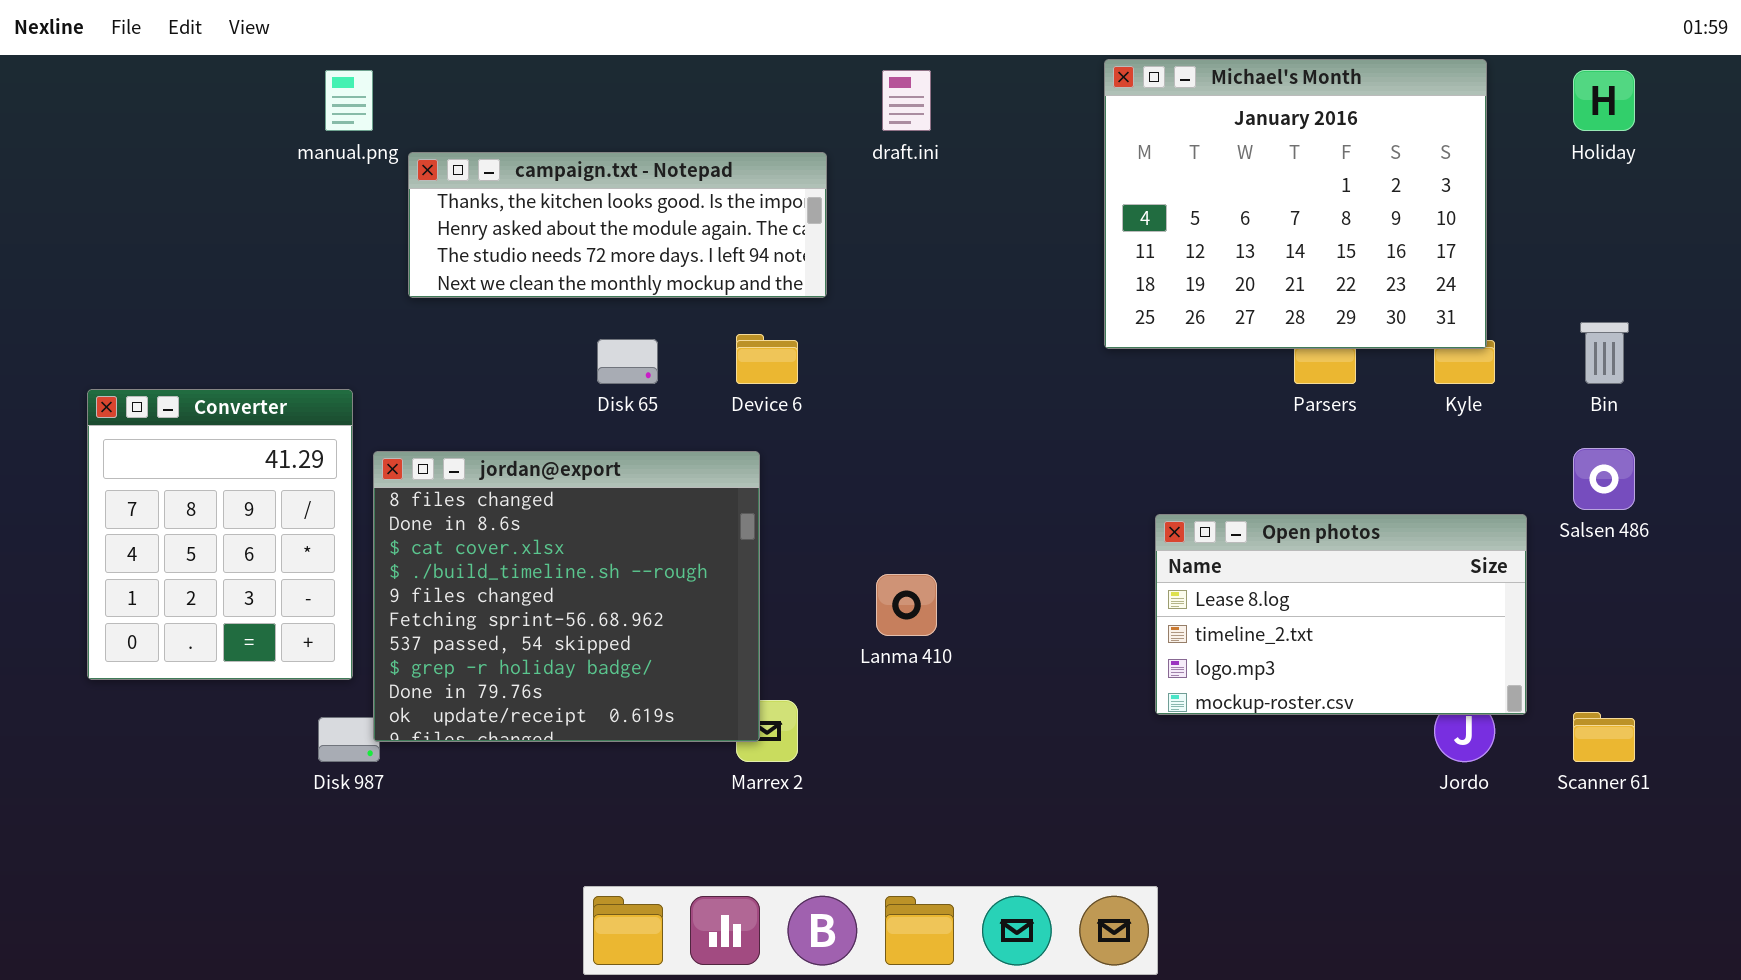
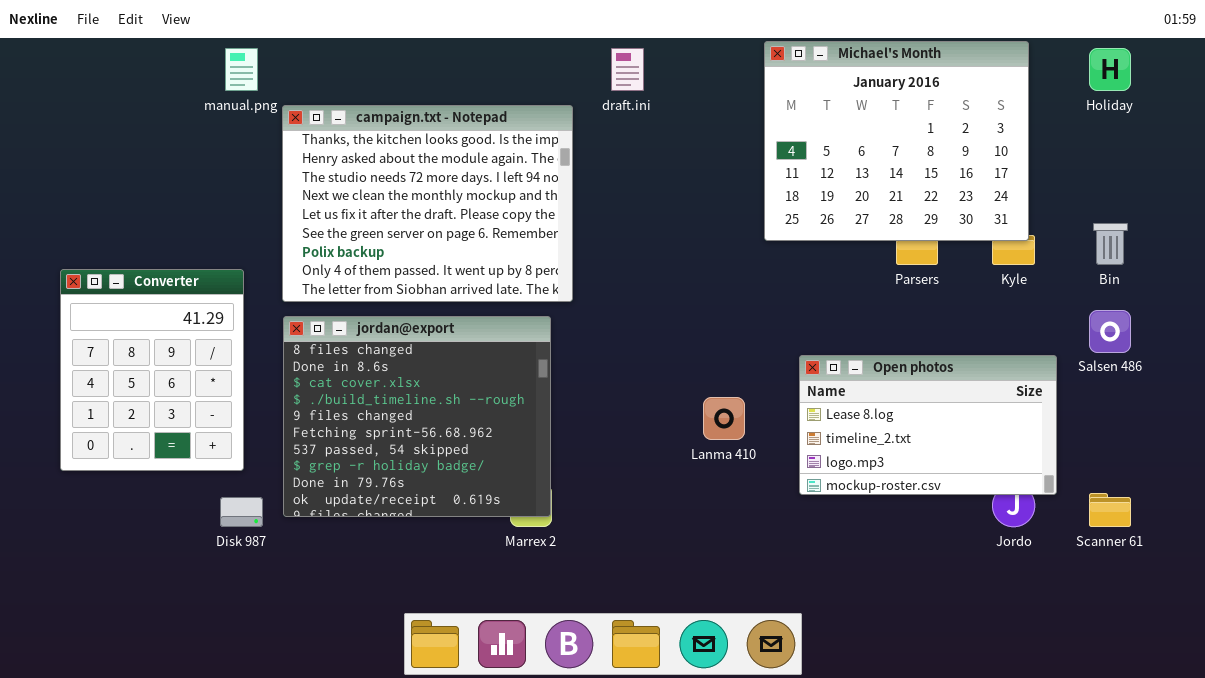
campaign.txt - Notepad: [408,152,827,298] -> [282,105,573,302], resized
jordan@export: [373,451,760,742] -> [283,316,551,517], moved
Lanma 410: [876,574,937,636] -> [703,397,745,440], moved

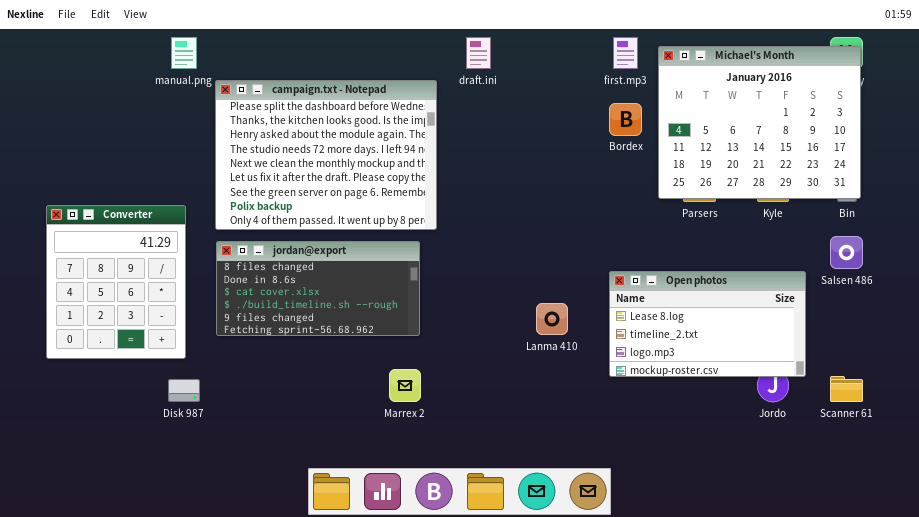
Michael's Month: [764,41,1029,241] -> [658,46,861,199], moved
campaign.txt - Notepad: [282,105,573,302] -> [215,80,437,230], scrolled up 1 row
jordan@export: [283,316,551,517] -> [216,241,420,336], resized

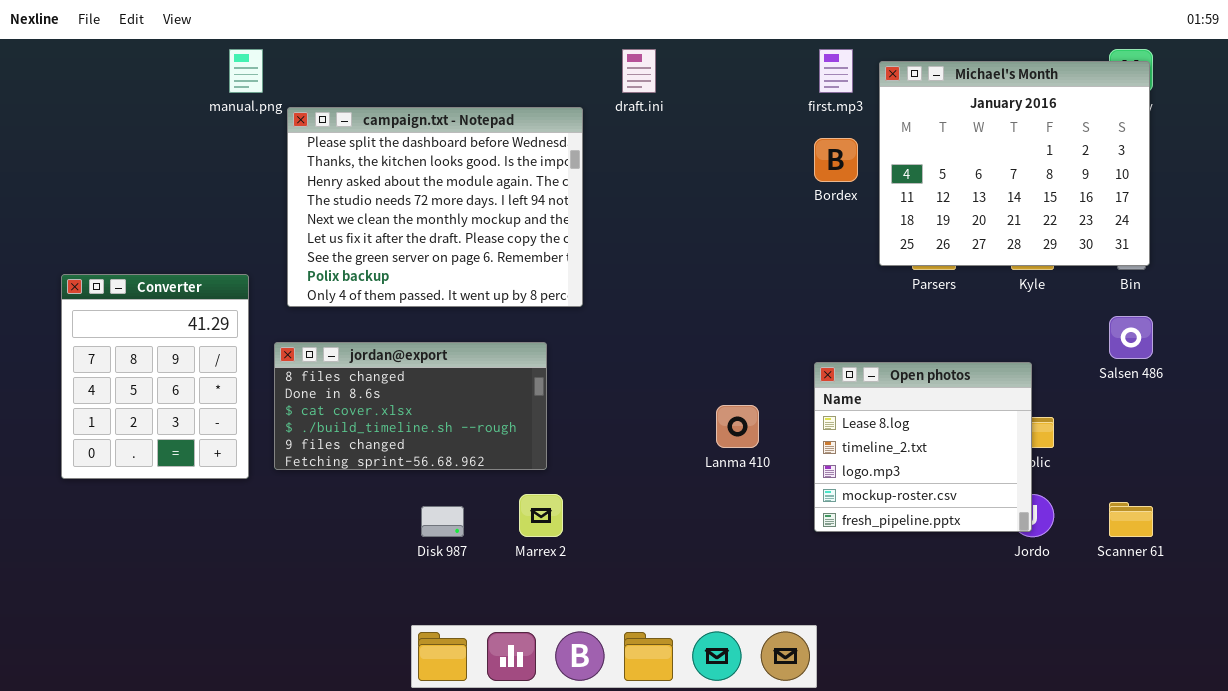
jordan@export: [216,241,420,336] -> [274,342,547,470], moved
Open photos: [609,271,806,377] -> [814,362,1032,532], resized
Disk 987: [168,379,200,402] -> [421,506,464,537], moved

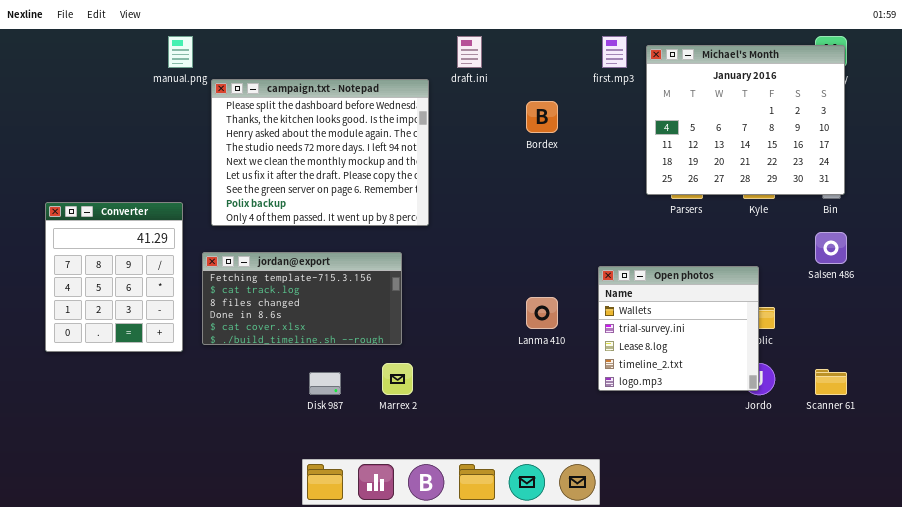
Bordex: [814,138,858,182] -> [526,101,558,133], moved
jordan@export: [274,342,547,470] -> [202,252,402,345], scrolled up 2 rows
Open photos: [814,362,1032,532] -> [598,266,759,391], scrolled up 2 rows

